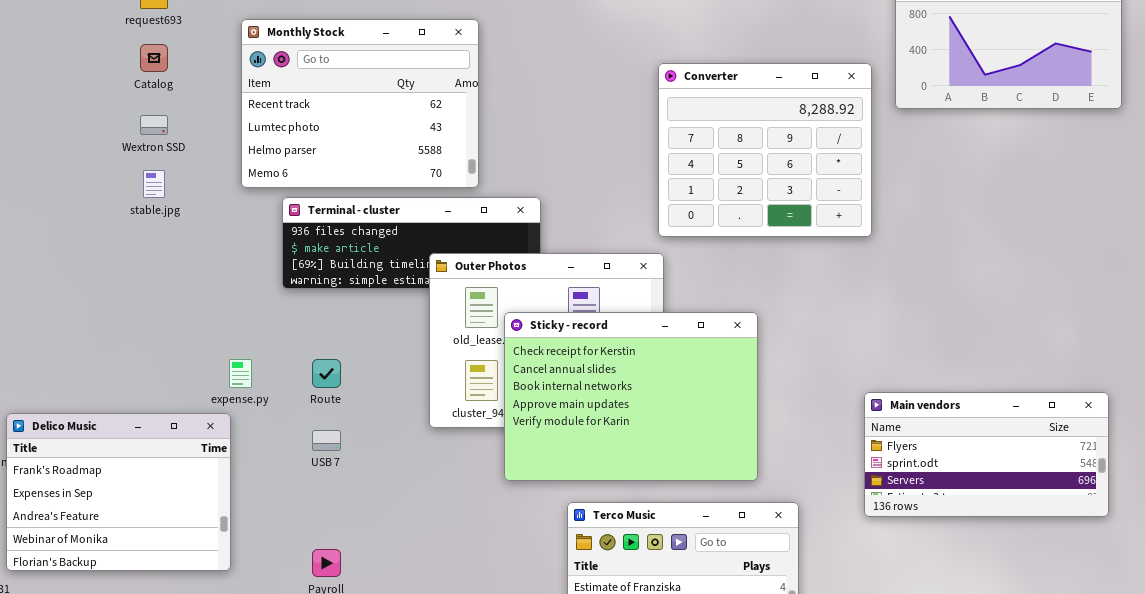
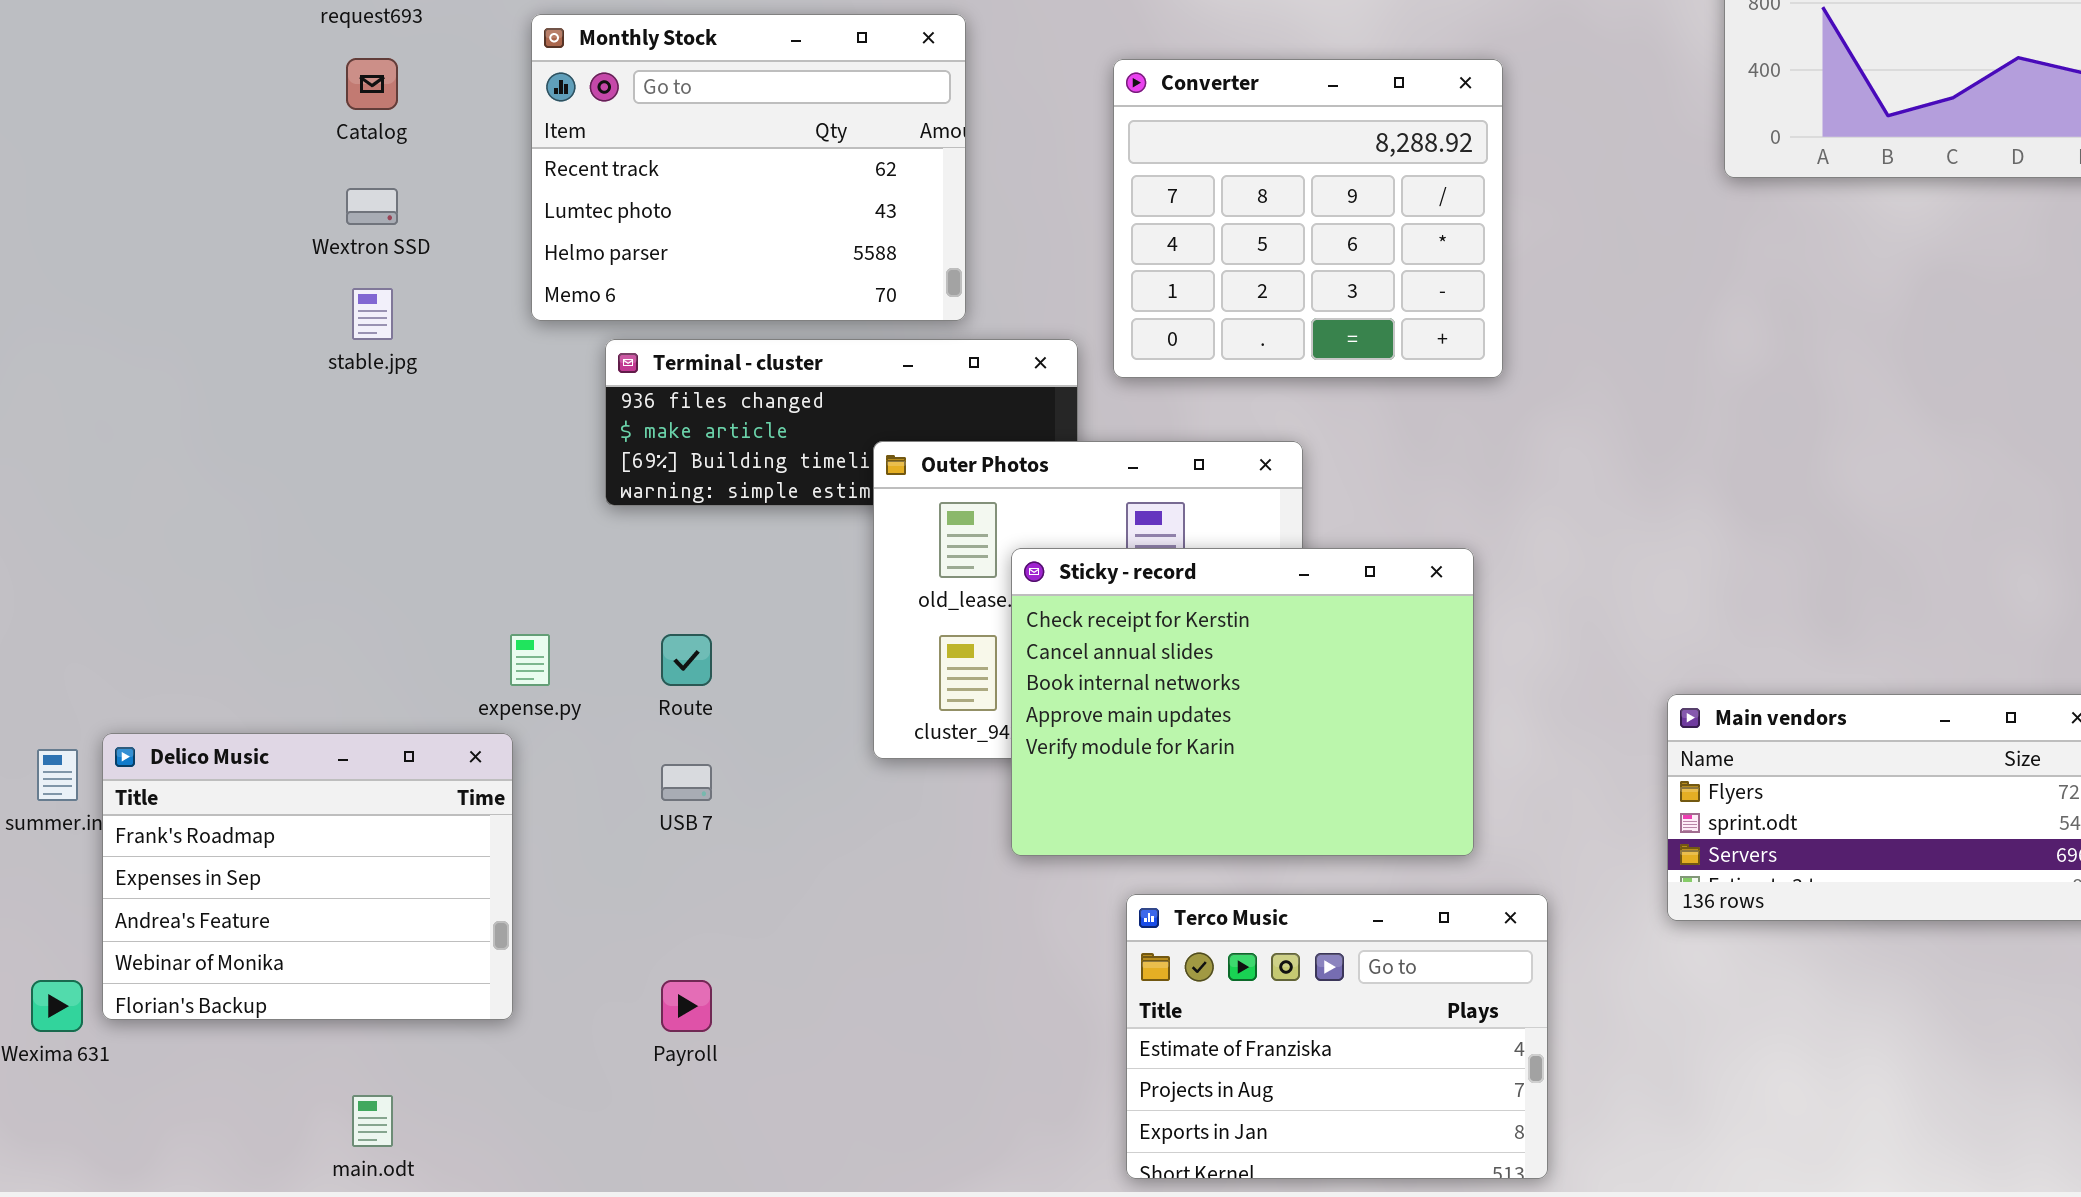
Converter: [658,63,872,237] -> [1113,59,1503,378], moved

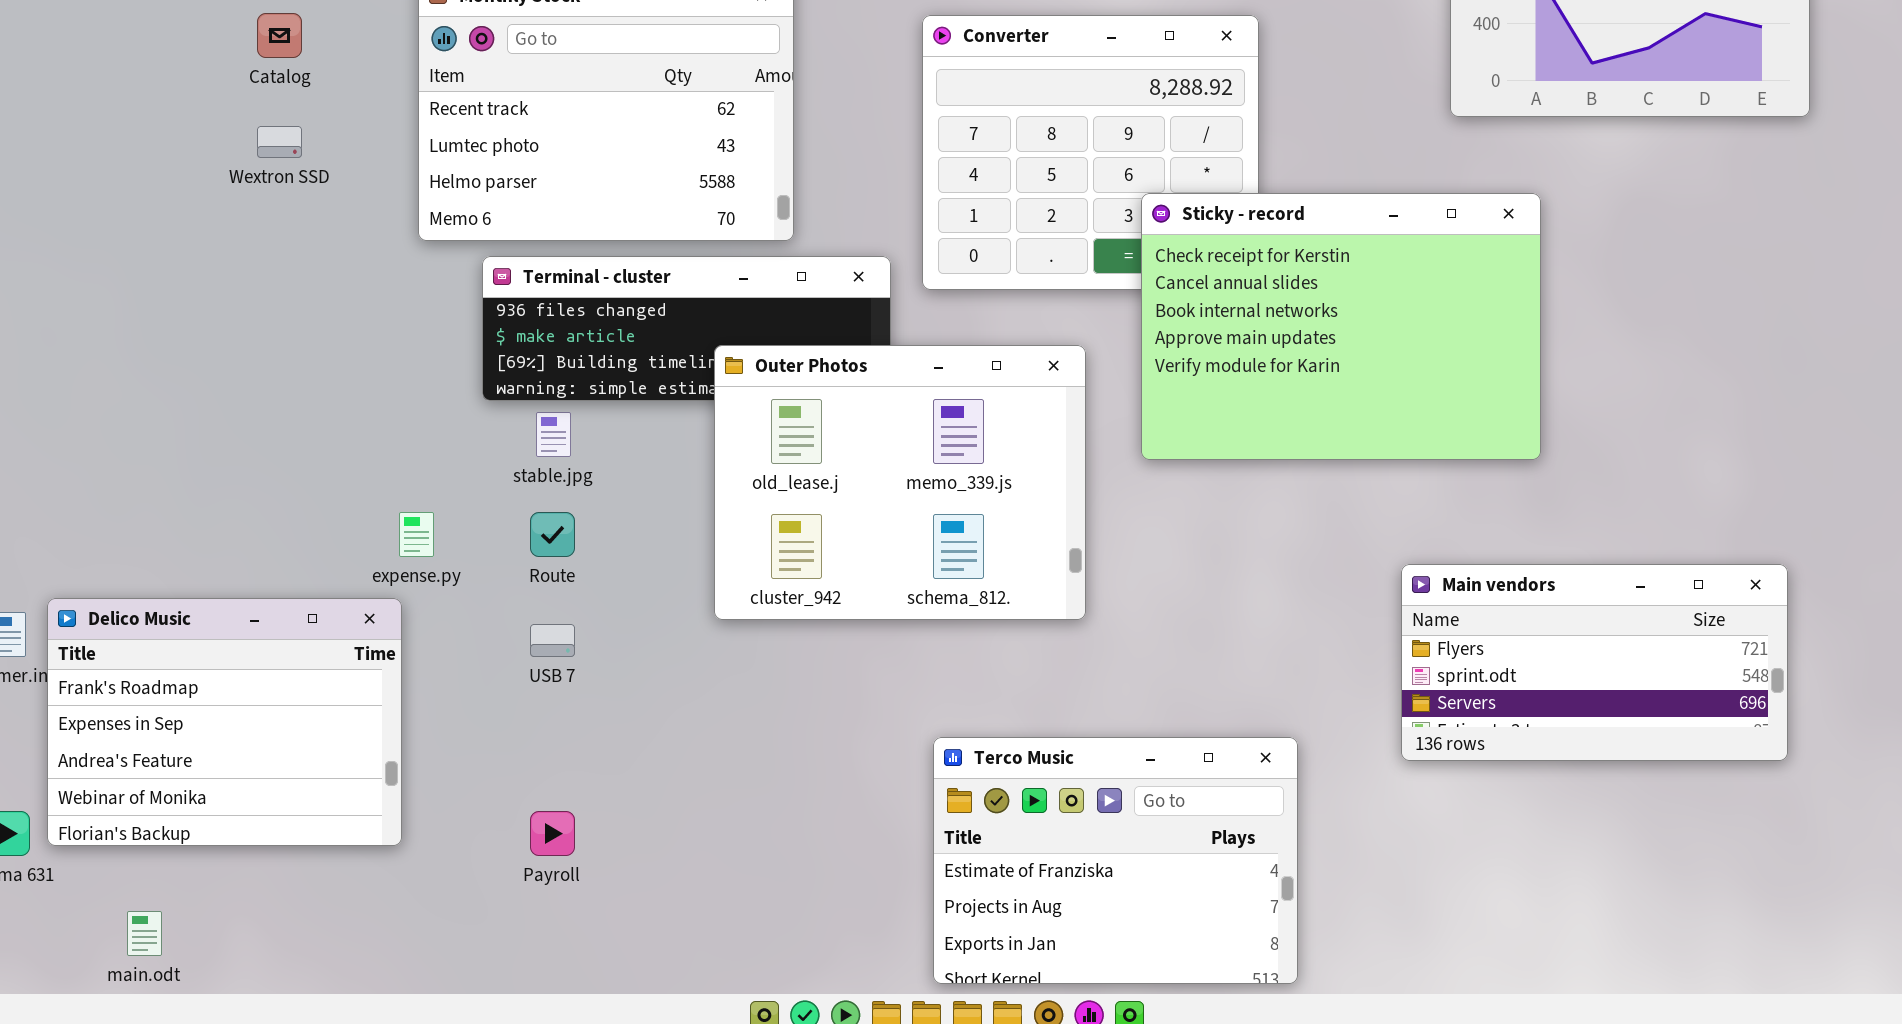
stable.jpg: [352,288,393,340] -> [536,412,571,457], moved
Sticky - record: [1011,548,1474,856] -> [1141,193,1541,460], moved
main.odt: [352,1095,393,1147] -> [127,911,162,956], moved

